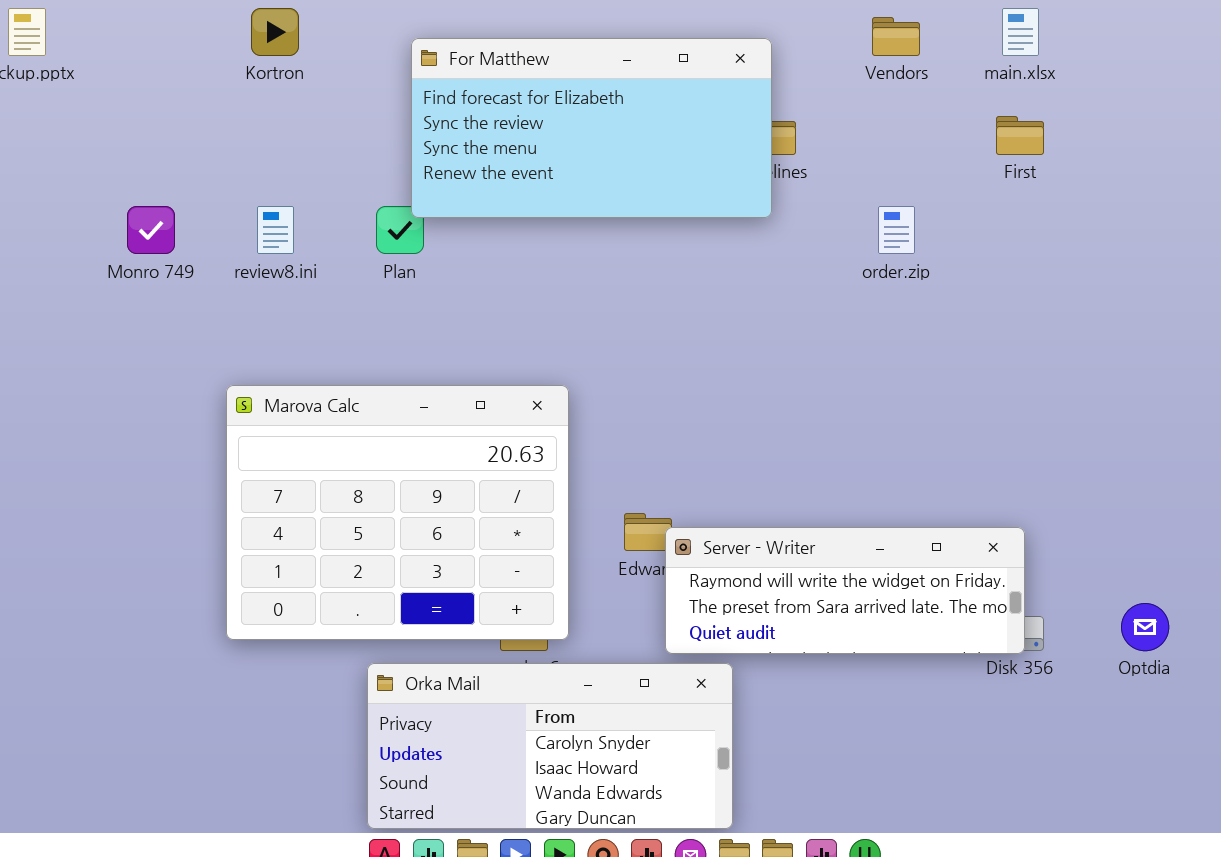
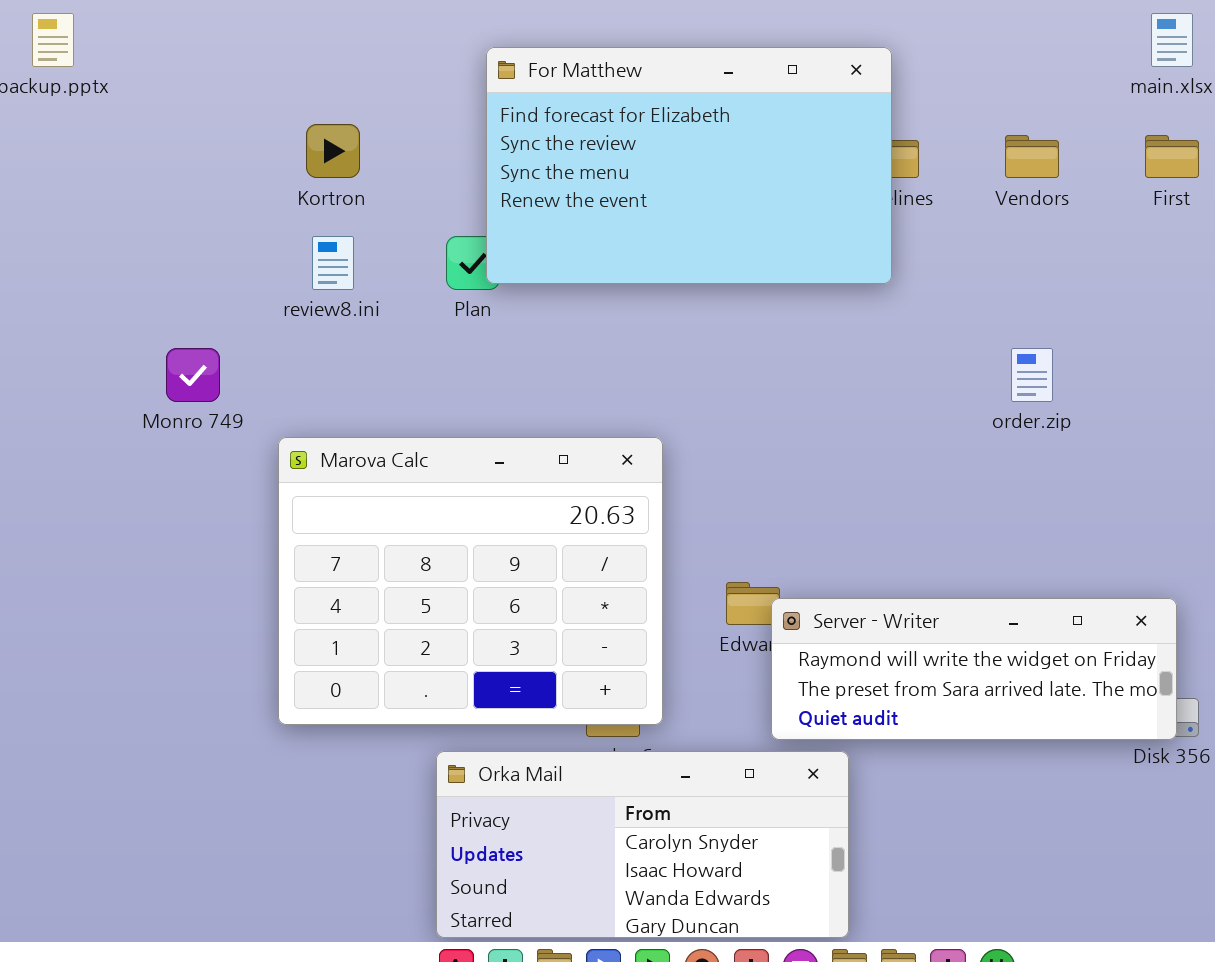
Kortron: [251,8,299,56] -> [306,124,360,178], moved
Vendors: [872,17,920,56] -> [1005,135,1059,178], moved
For Matthew: [411,38,772,218] -> [486,47,892,284], resized
Monro 749: [127,206,175,254] -> [166,348,220,402], moved
order.zip: [878,206,915,254] -> [1011,348,1053,402], moved

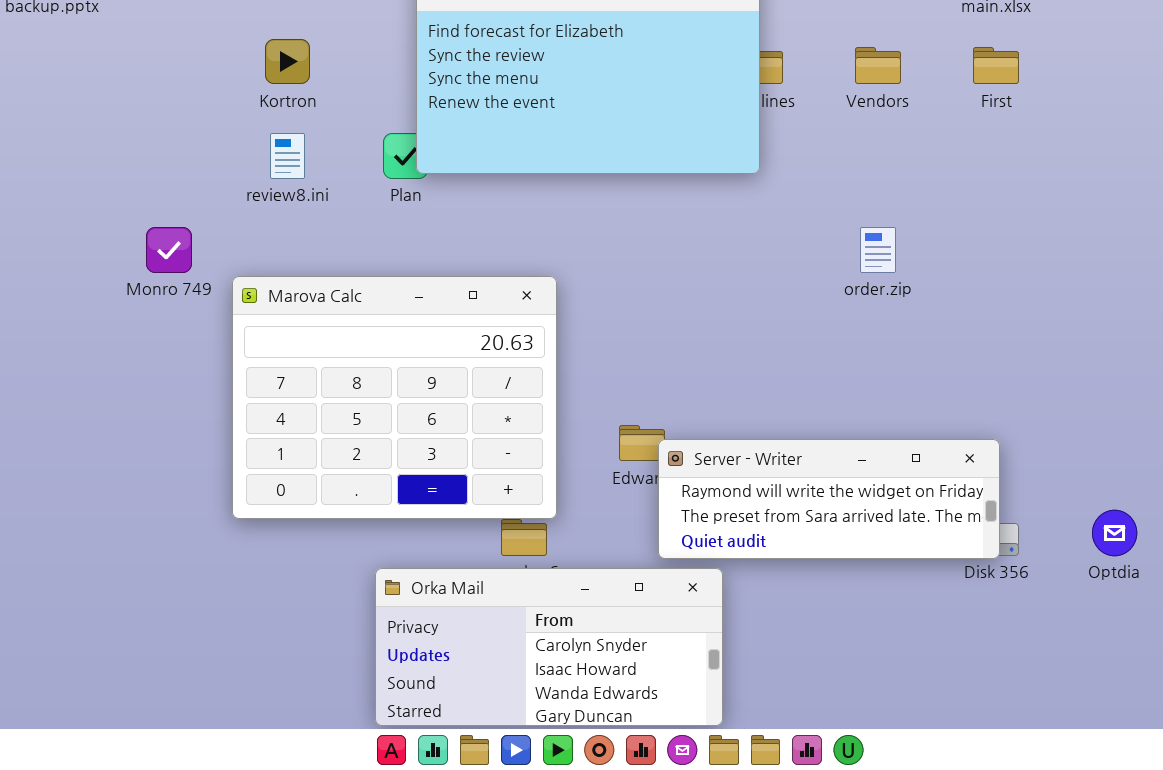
Marova Calc: [278,437,663,725] -> [232,276,557,519], moved

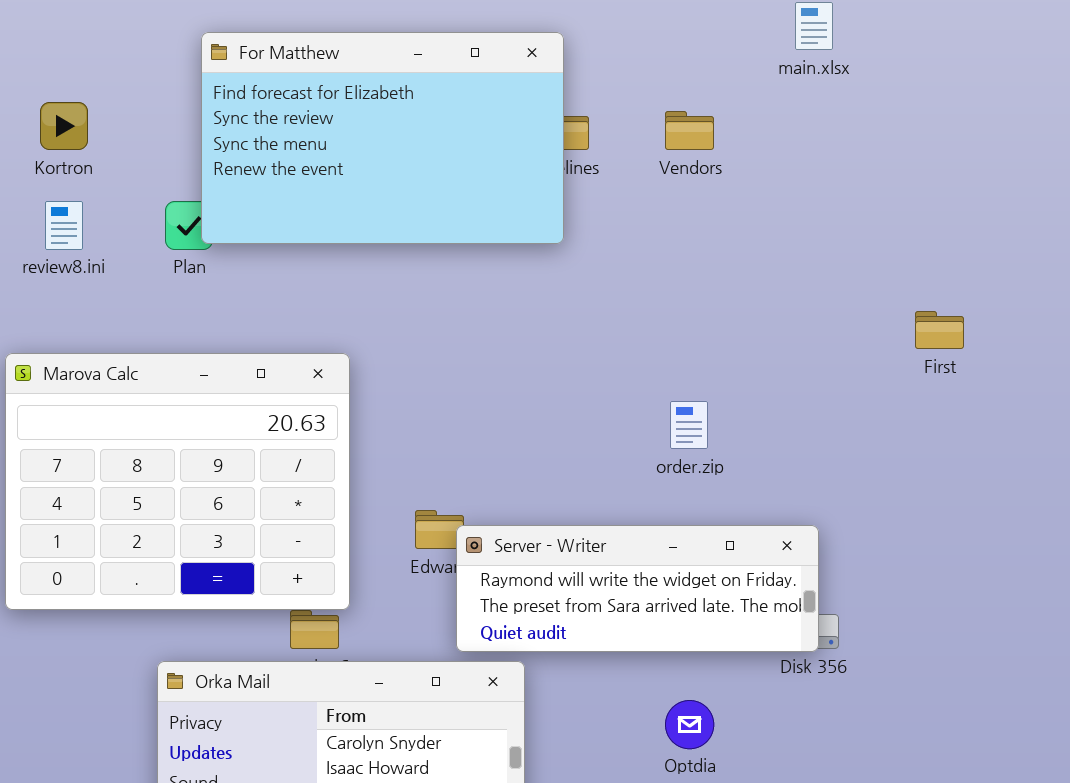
First: [973,47,1019,84] -> [915,311,964,349], moved
order.zip: [860,227,896,273] -> [670,401,708,449], moved
Optdia: [1092,510,1137,556] -> [665,700,714,749], moved

